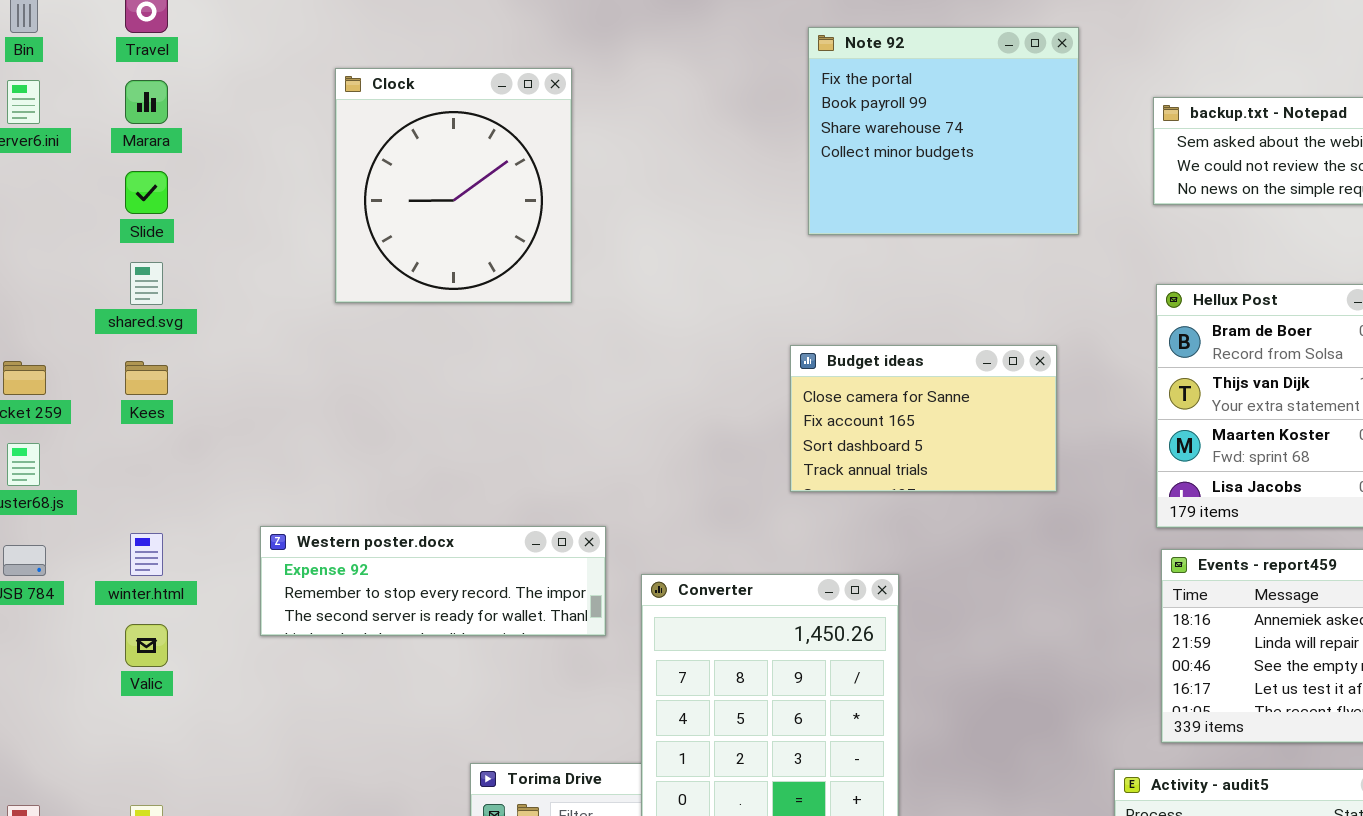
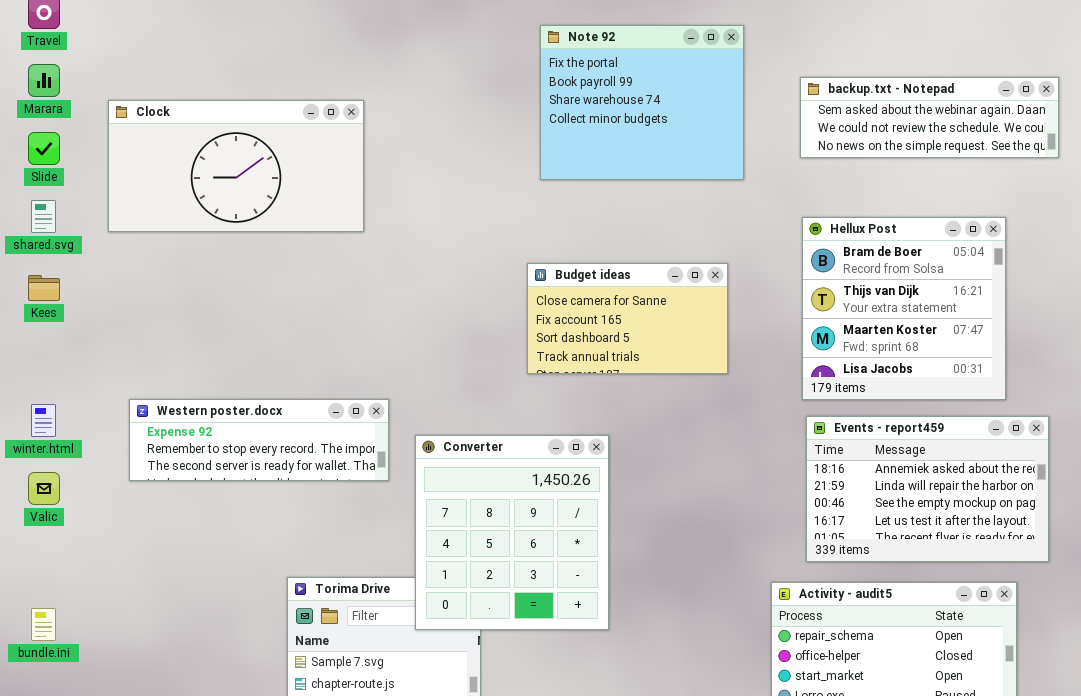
Clock: [335,68,572,303] -> [108,100,364,232], resized

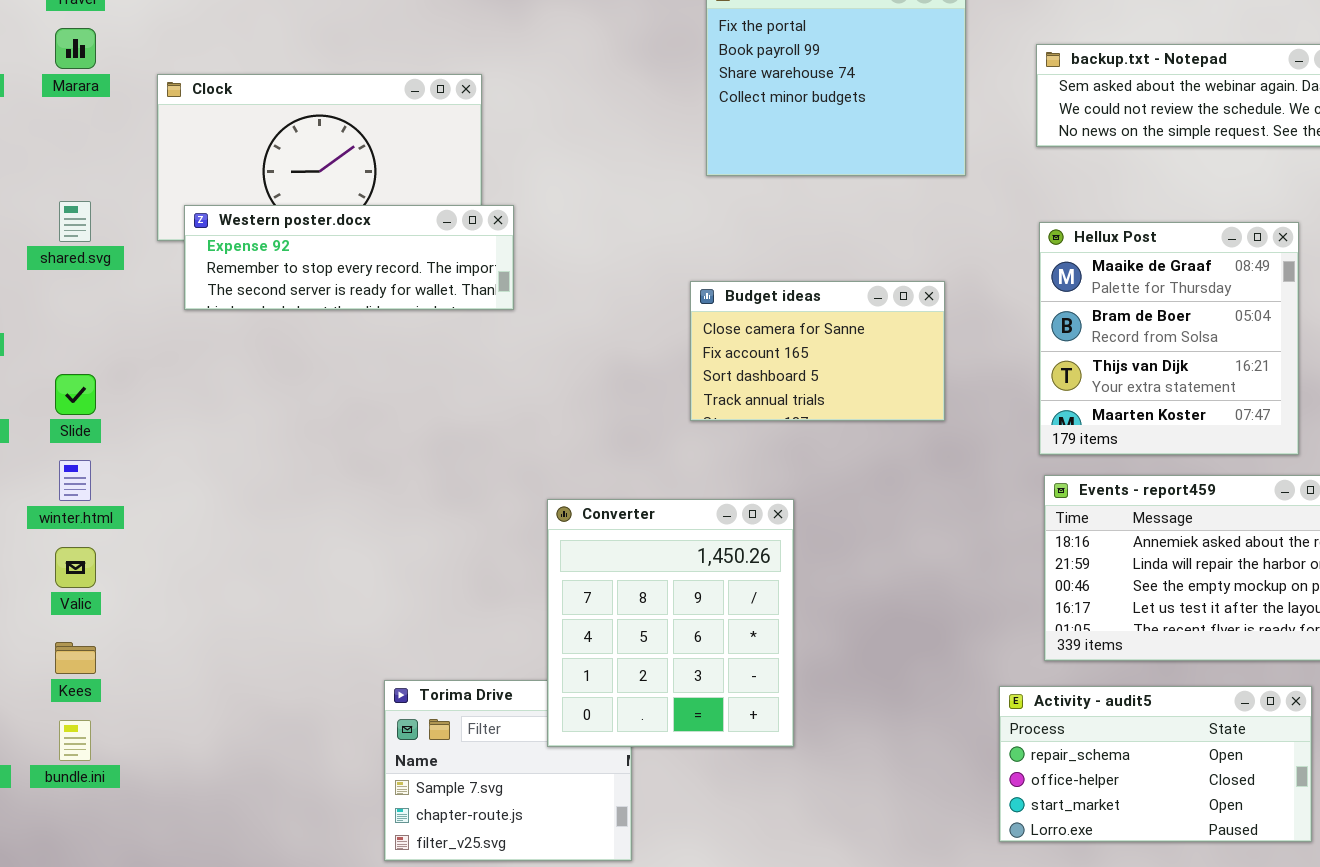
Slide: [28,132,60,165] -> [55,374,96,415], moved
Hellux Post: [802,217,1006,400] -> [1039,222,1299,455], scrolled up 1 row
Kees: [28,275,60,301] -> [55,642,96,674], moved
Western poster.docx: [129,399,389,481] -> [184,205,514,310], moved

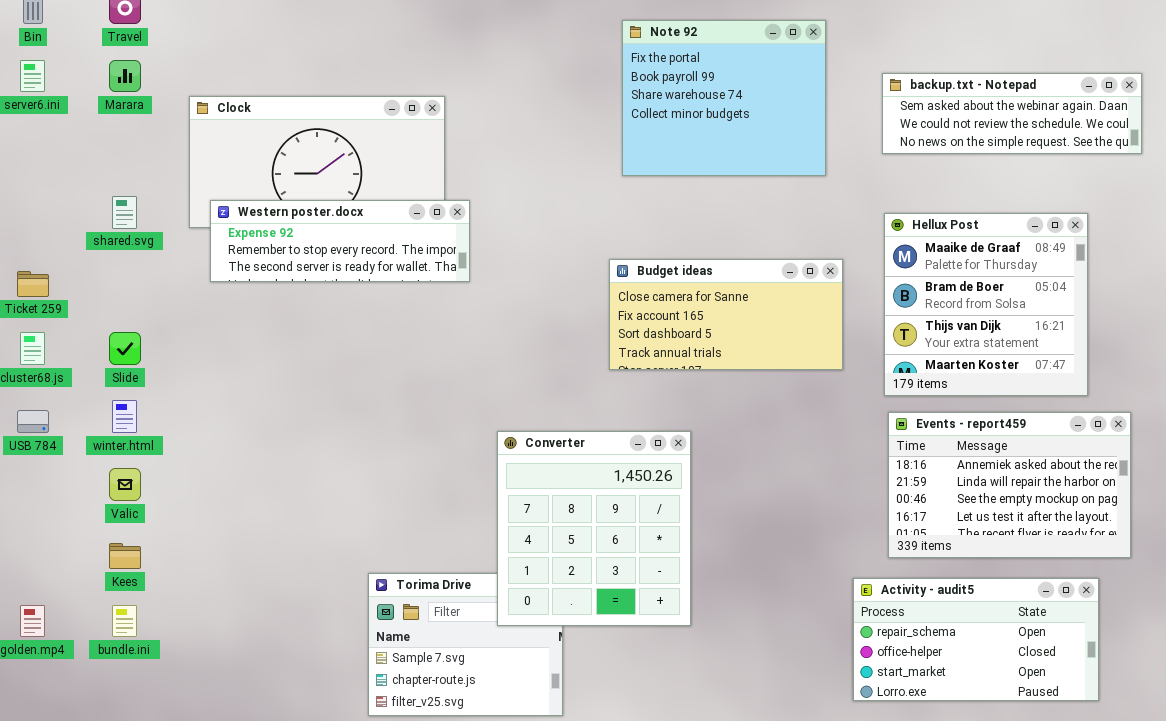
Budget ideas: [690,281,945,421] -> [609,259,843,370], resized

